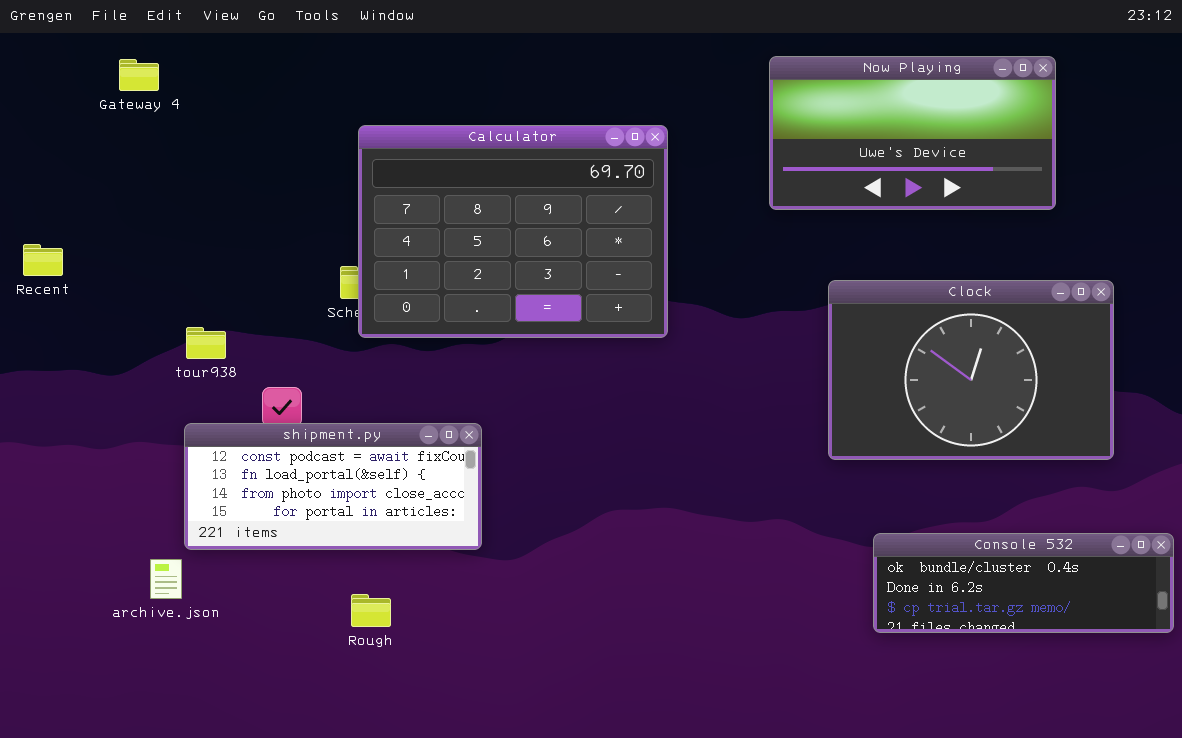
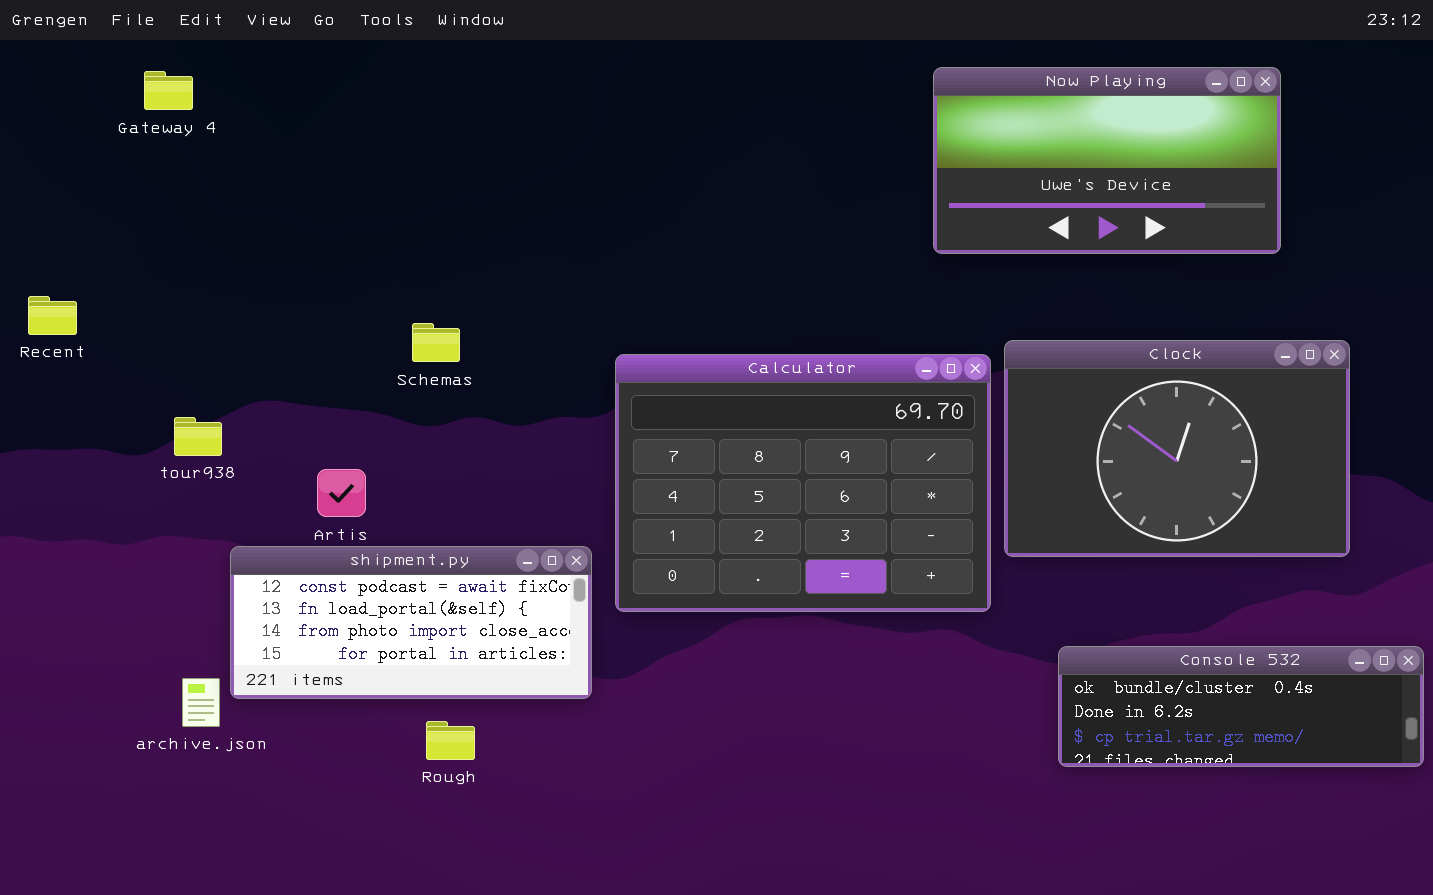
Calculator: [358,125,668,338] -> [615,354,991,612], moved
tour938: [186,327,226,359] -> [174,417,222,456], moved
shipment.py: [184,423,482,550] -> [230,546,592,699], moved

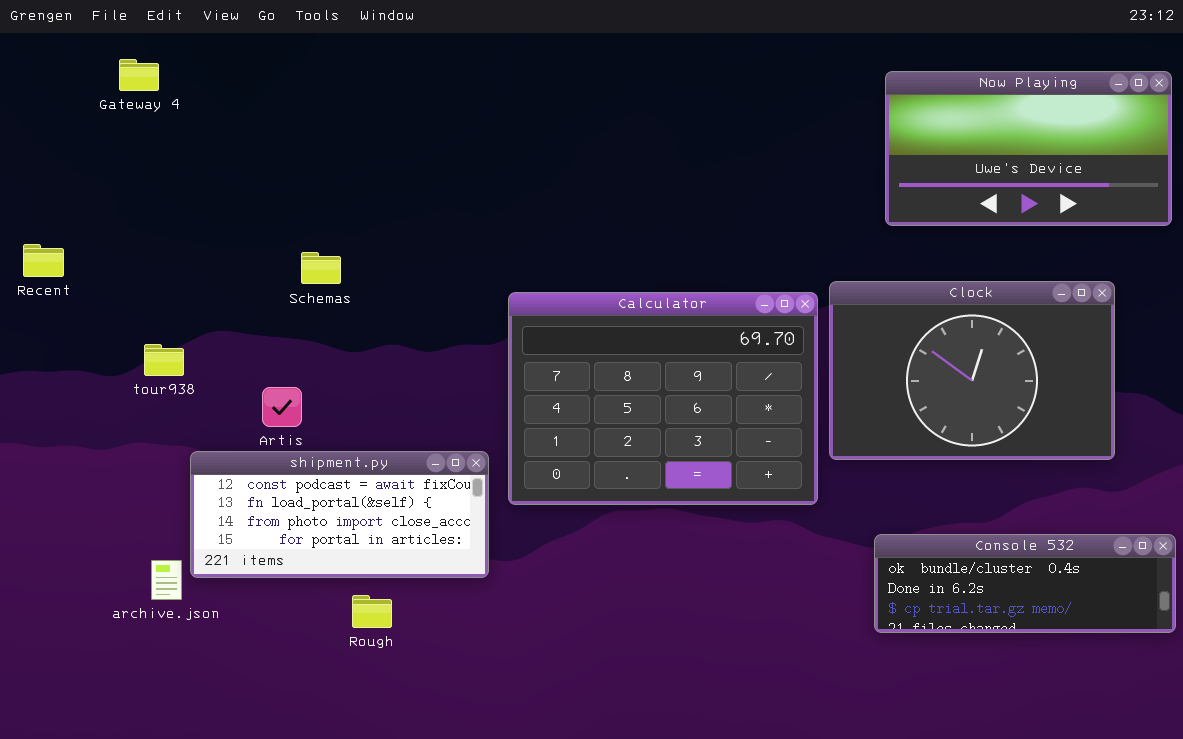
Now Playing: [933,67,1281,254] -> [885,71,1172,226], moved
Schemas: [412,323,460,362] -> [301,252,341,284], moved

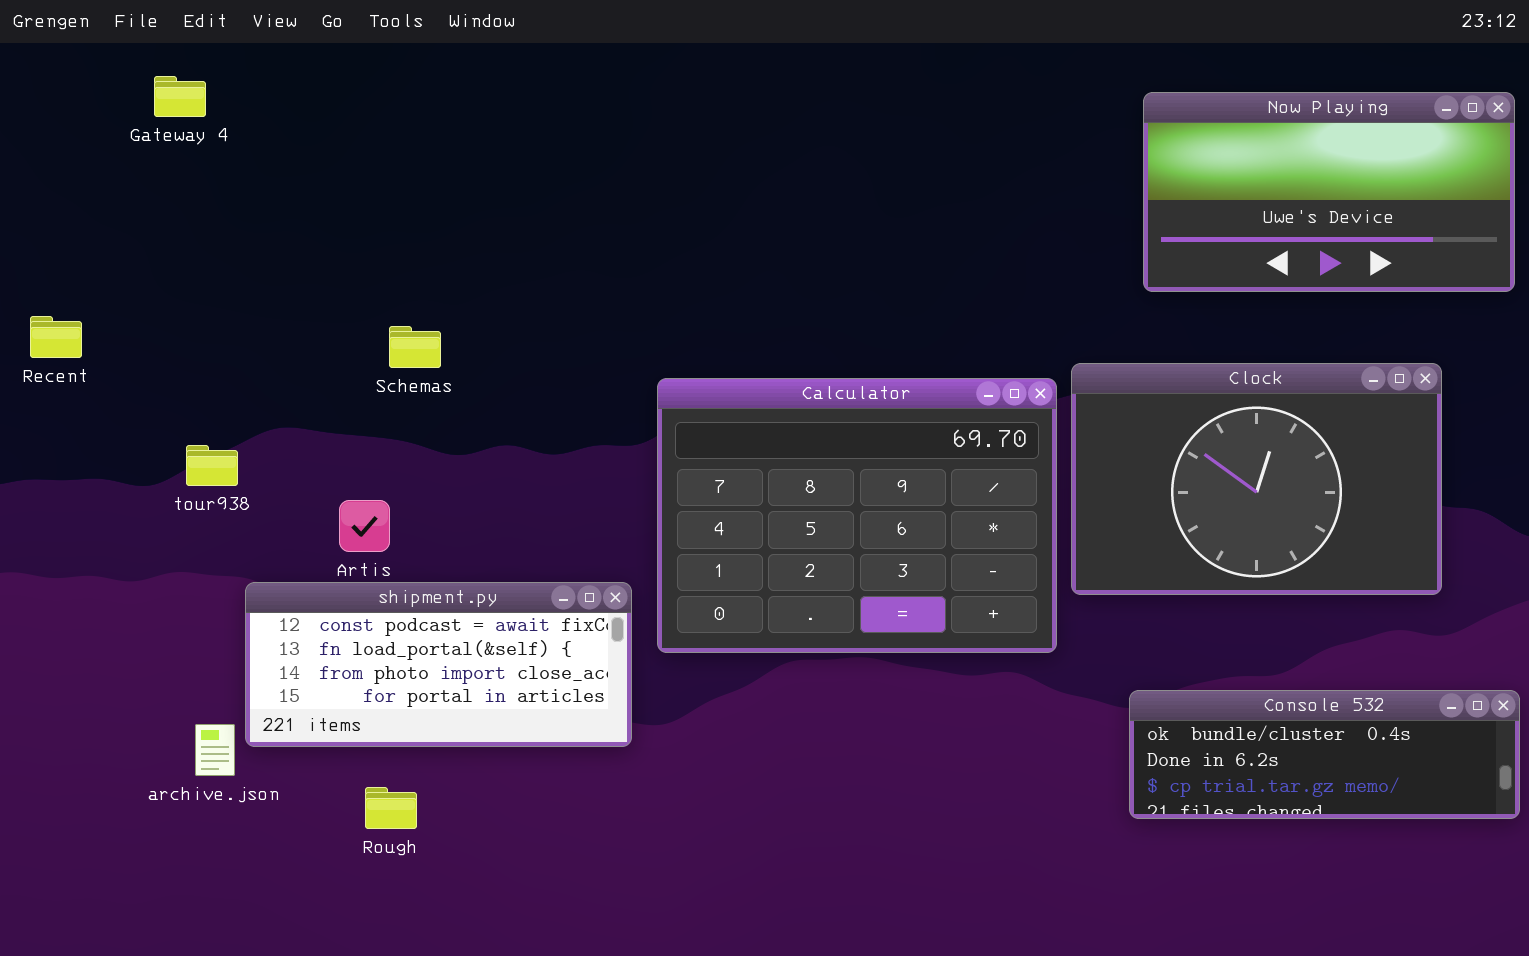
Rough: [352,595,392,628] -> [365,787,417,829], moved

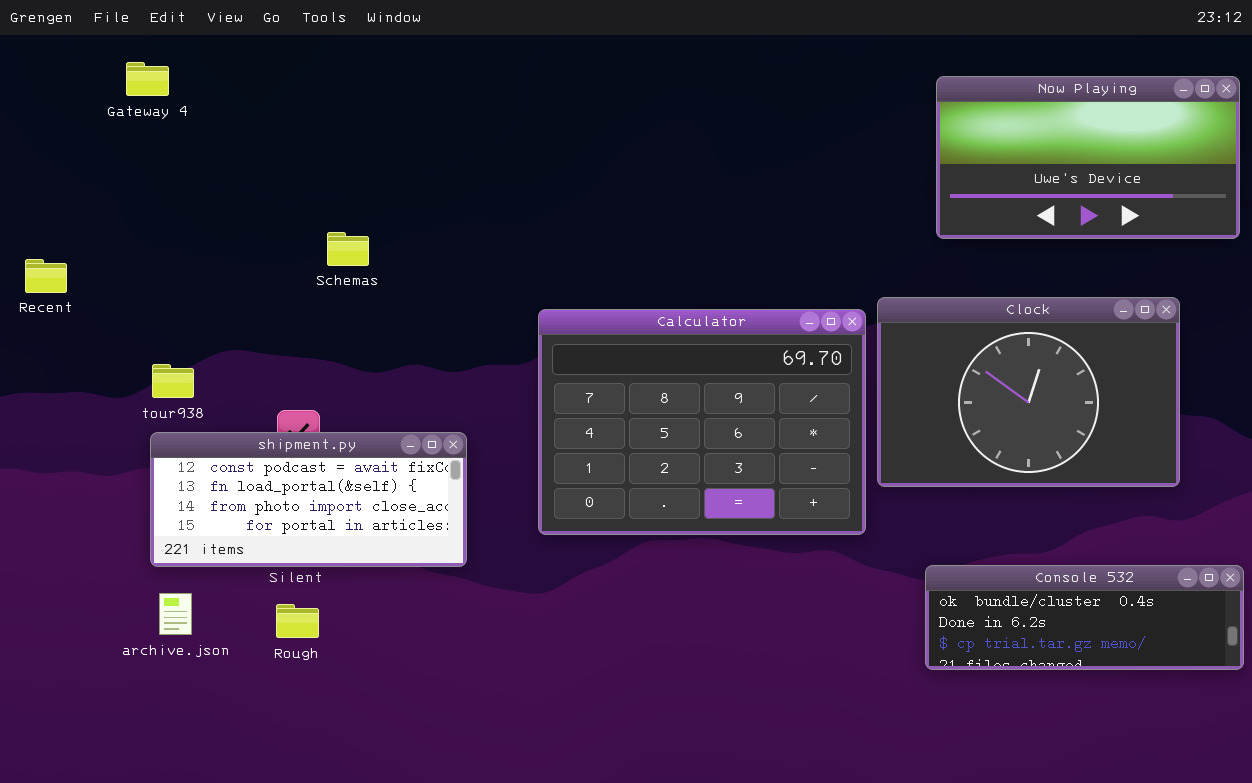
Schemas: [389,326,441,368] -> [327,232,369,266], moved
shipment.py: [245,582,632,747] -> [150,432,467,567], moved
Rough: [365,787,417,829] -> [276,604,319,638], moved

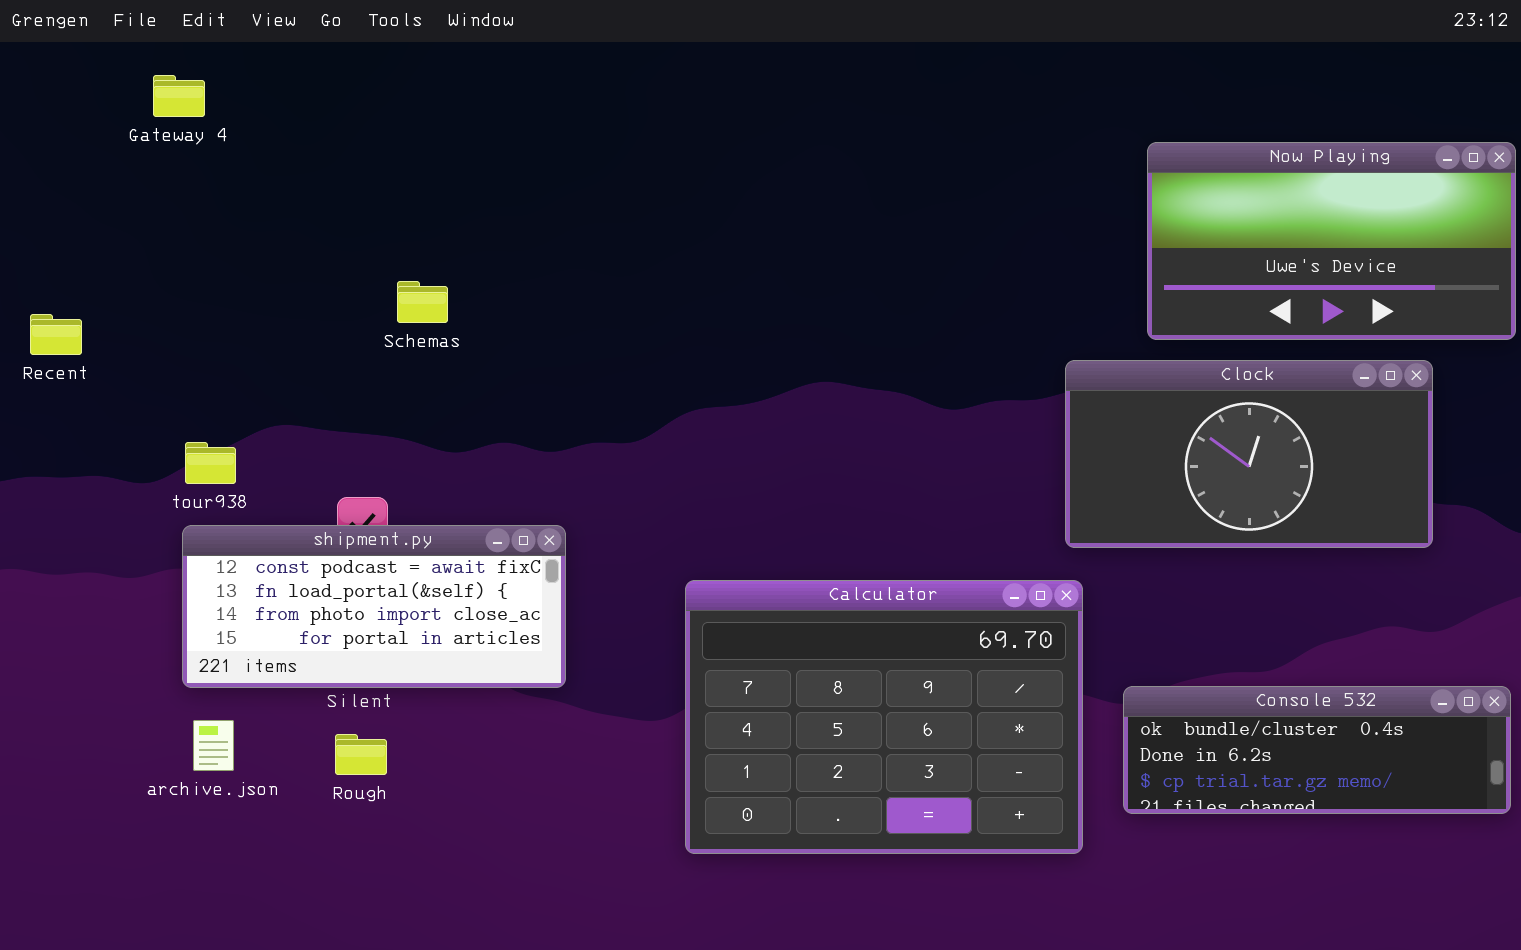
Now Playing: [936,76,1240,239] -> [1147,142,1516,340], moved
Clock: [877,297,1180,487] -> [1065,360,1433,548], resized
Calculator: [538,309,866,535] -> [685,580,1083,854], moved

